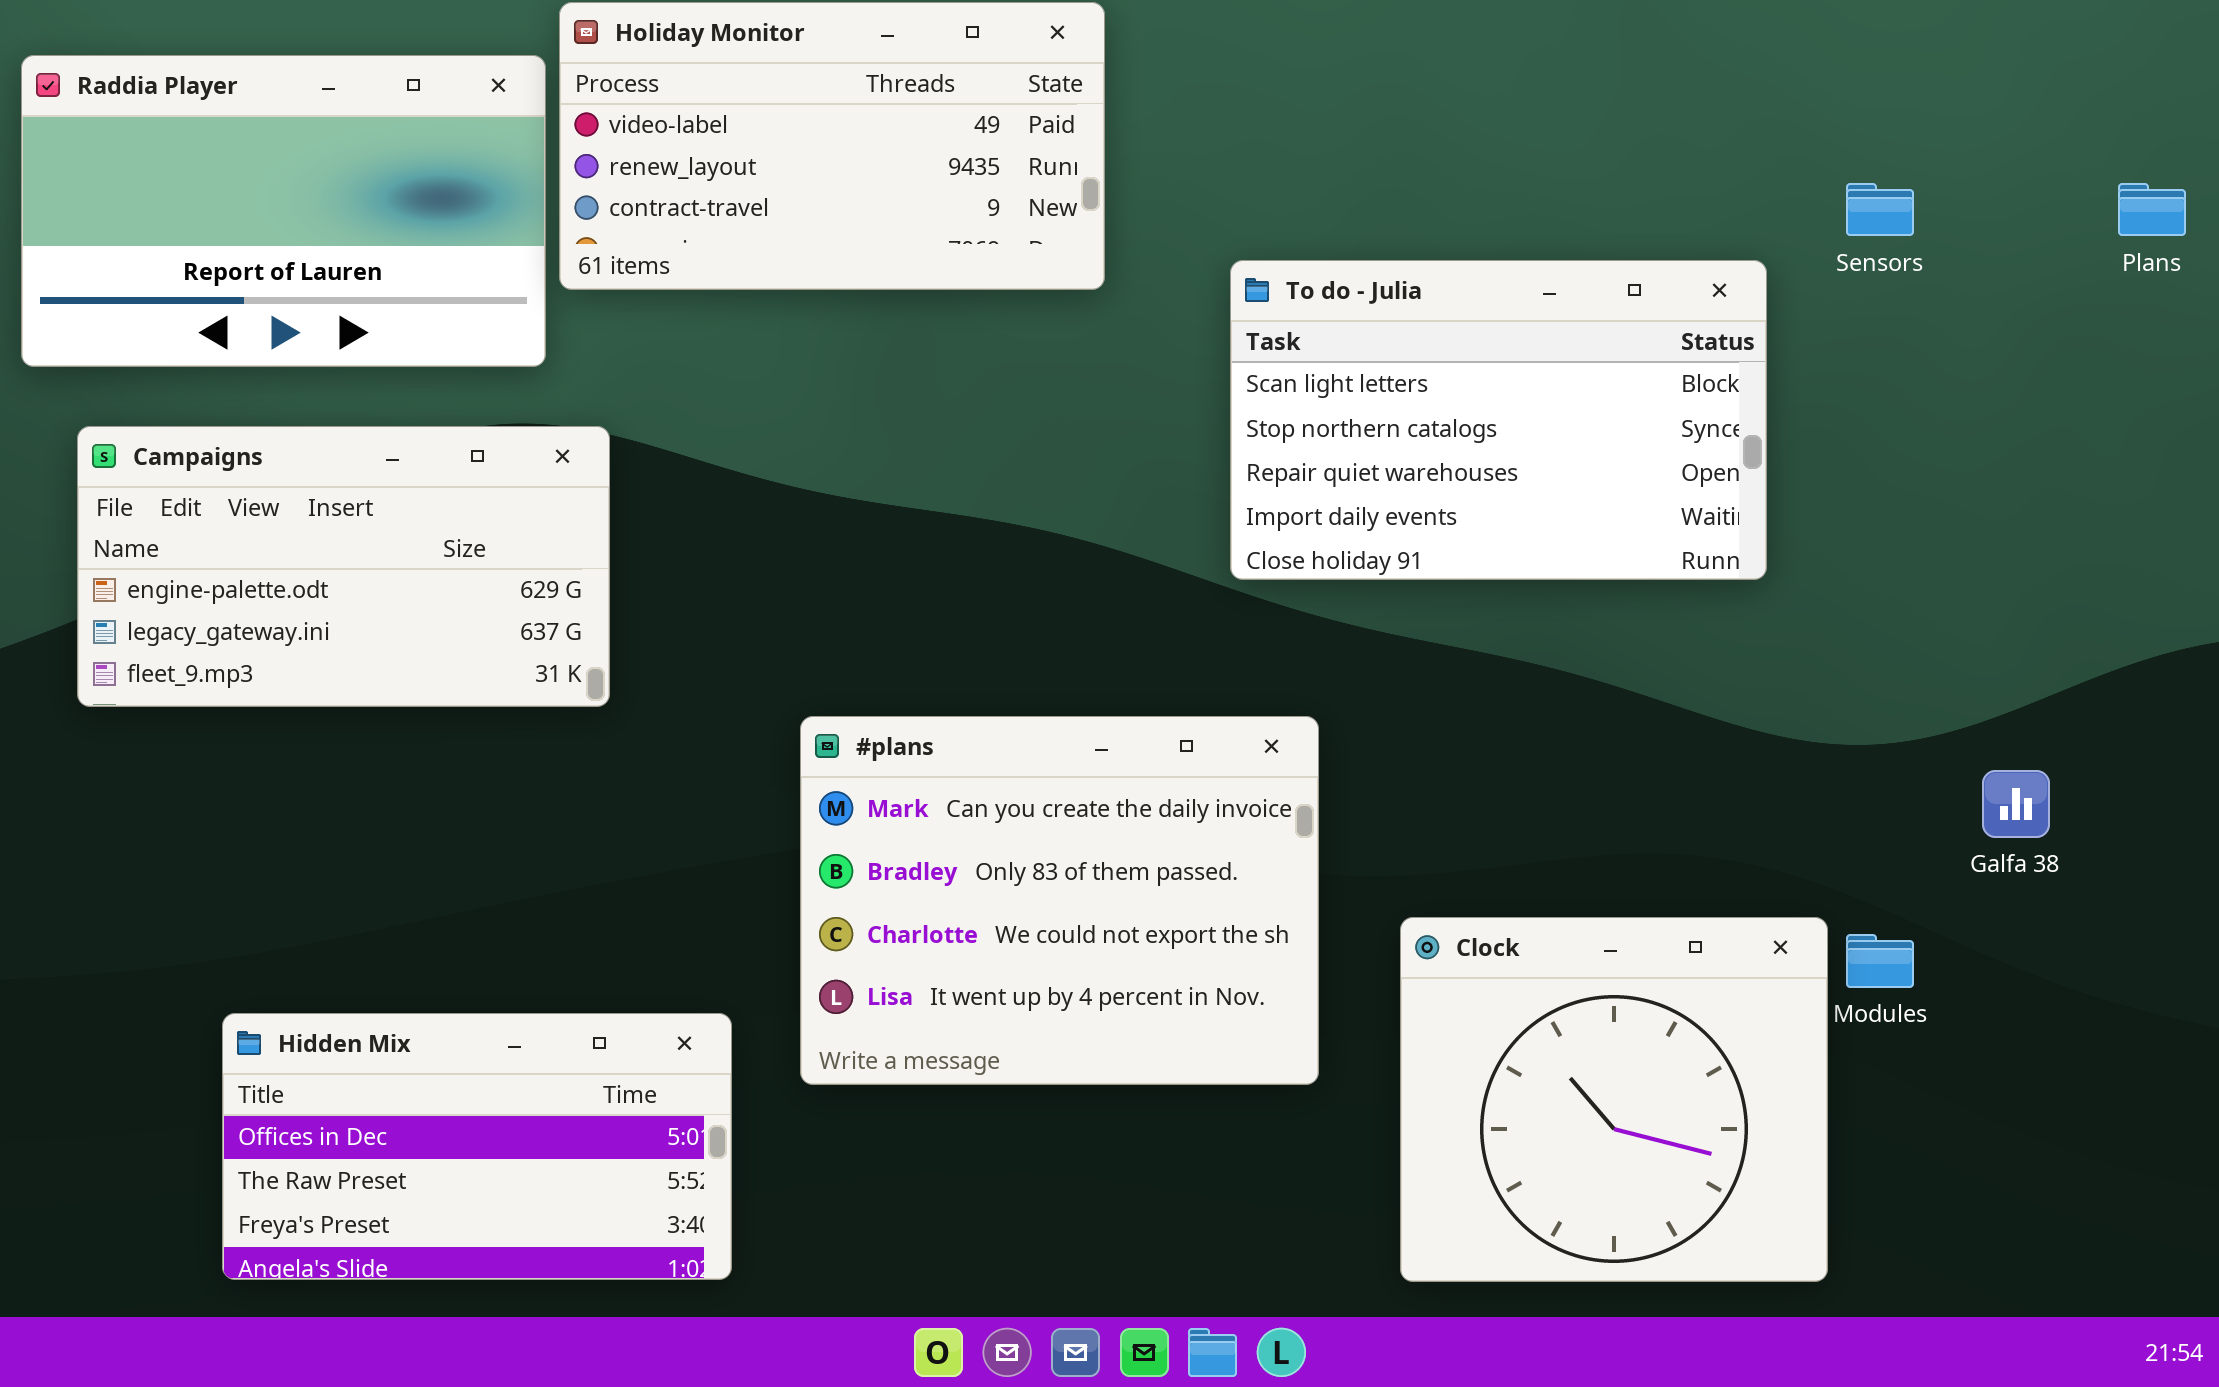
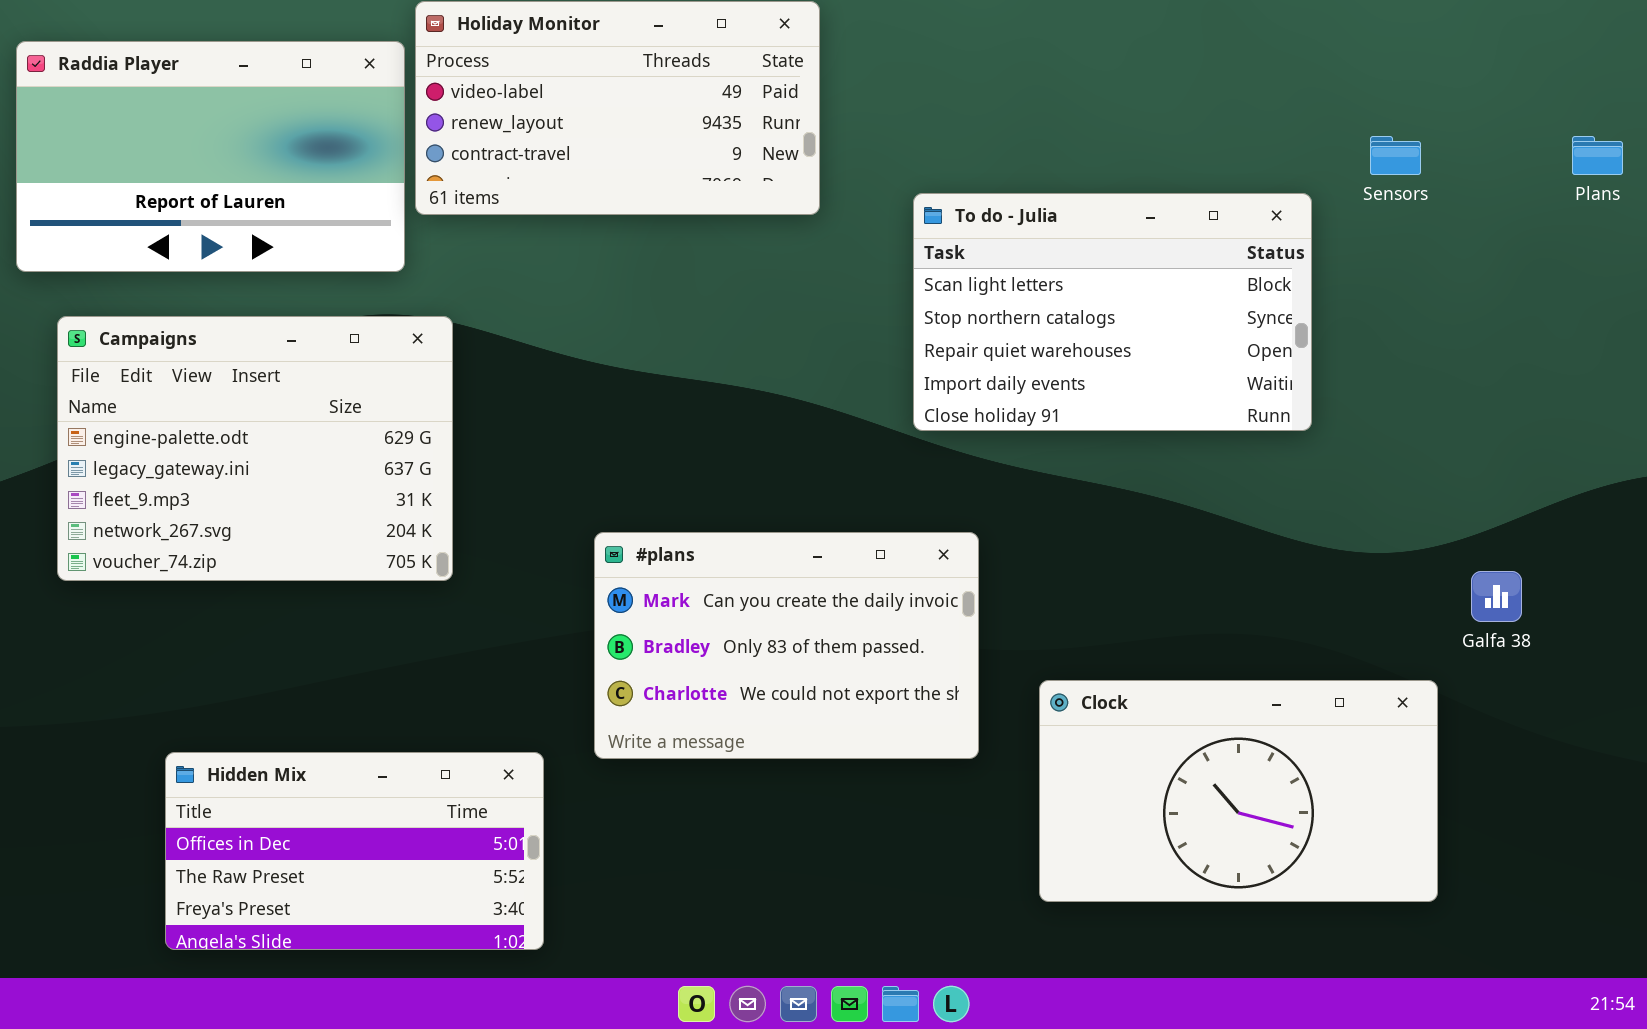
Campaigns: [77,426,610,707] -> [57,316,453,581], resized
#plans: [800,716,1319,1085] -> [594,532,979,759], resized
Clock: [1400,917,1828,1282] -> [1039,680,1438,902], resized

